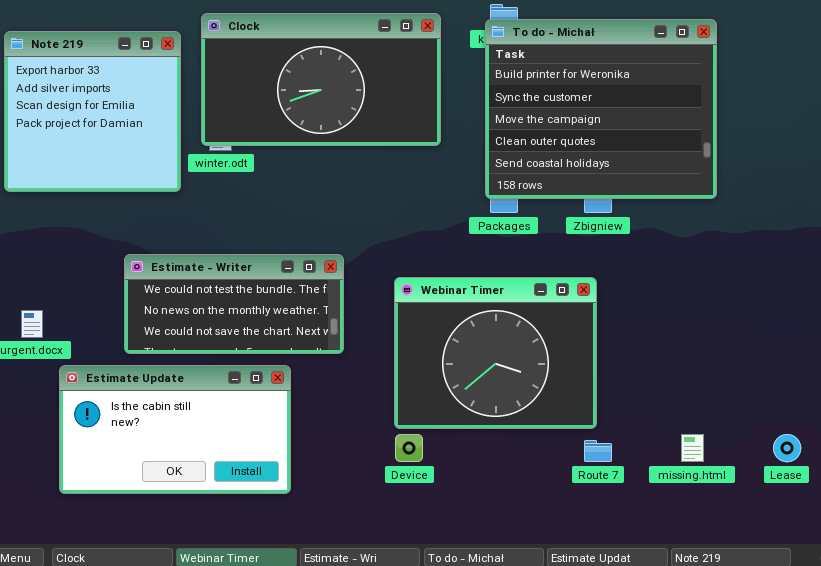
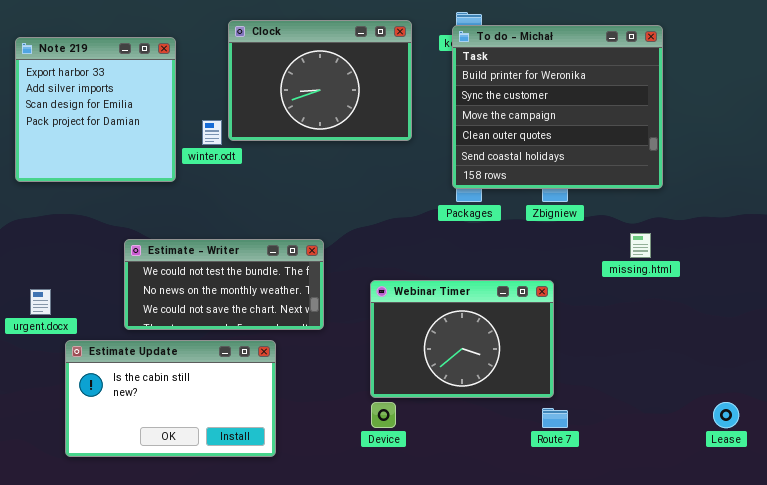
Clock: [201,13,441,146] -> [228,20,412,141], resized
Webinar Timer: [394,277,597,429] -> [370,280,554,398], resized
missing.html: [681,434,704,462] -> [630,233,651,258], moved

